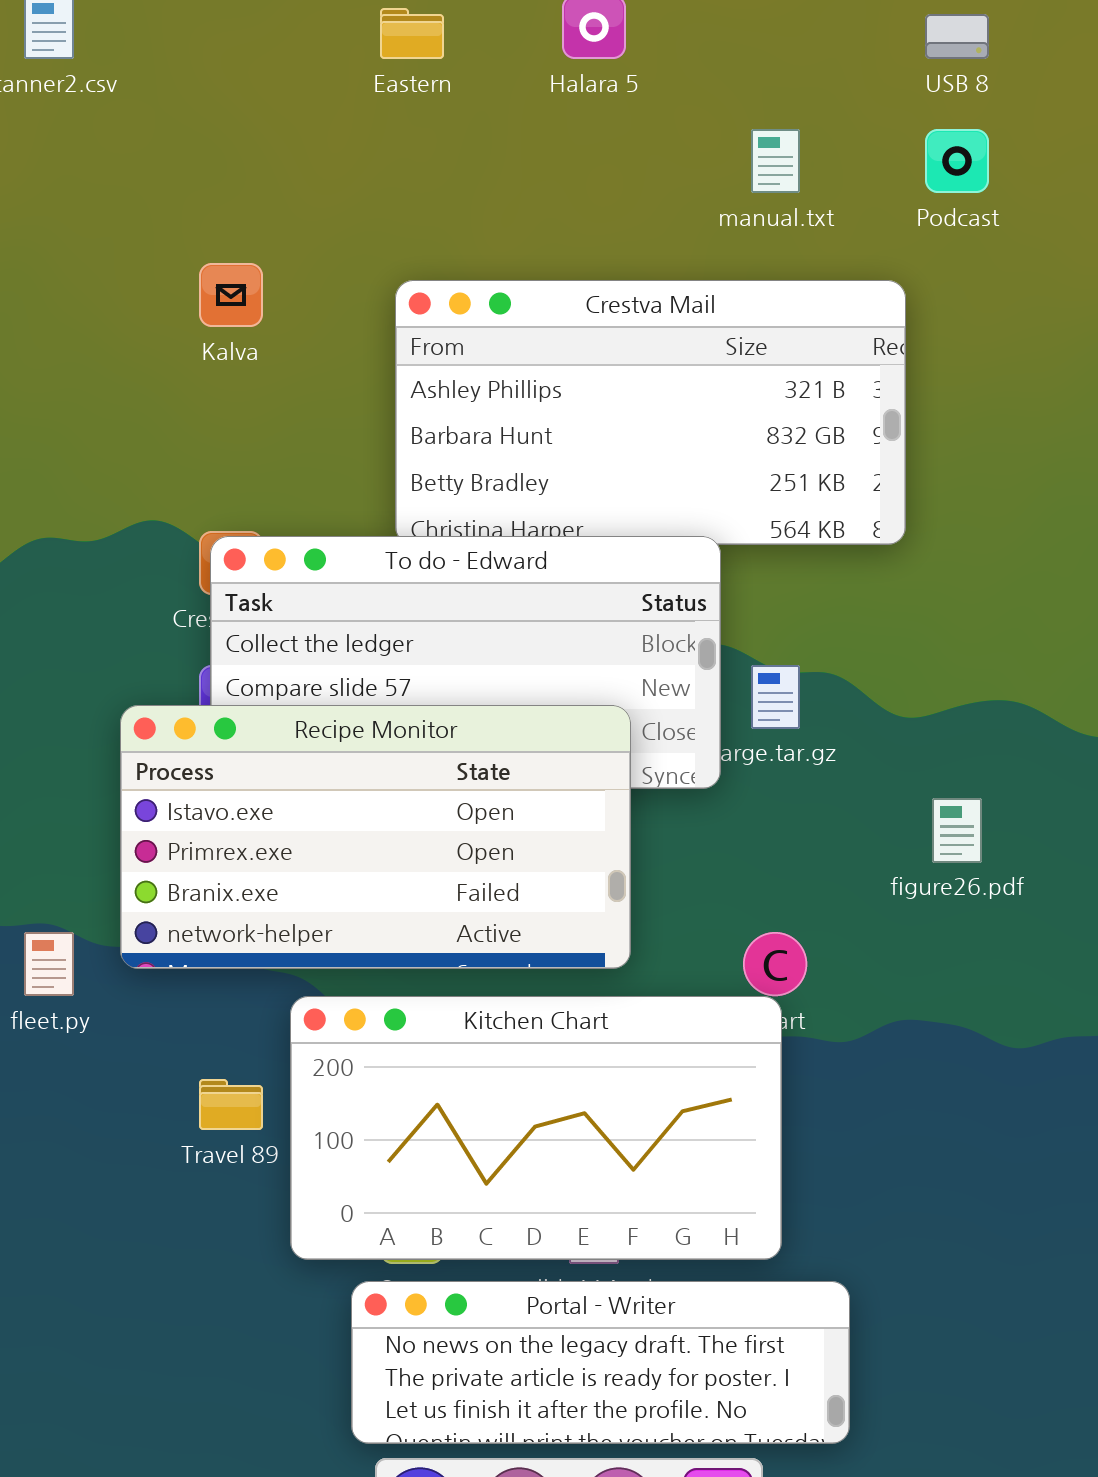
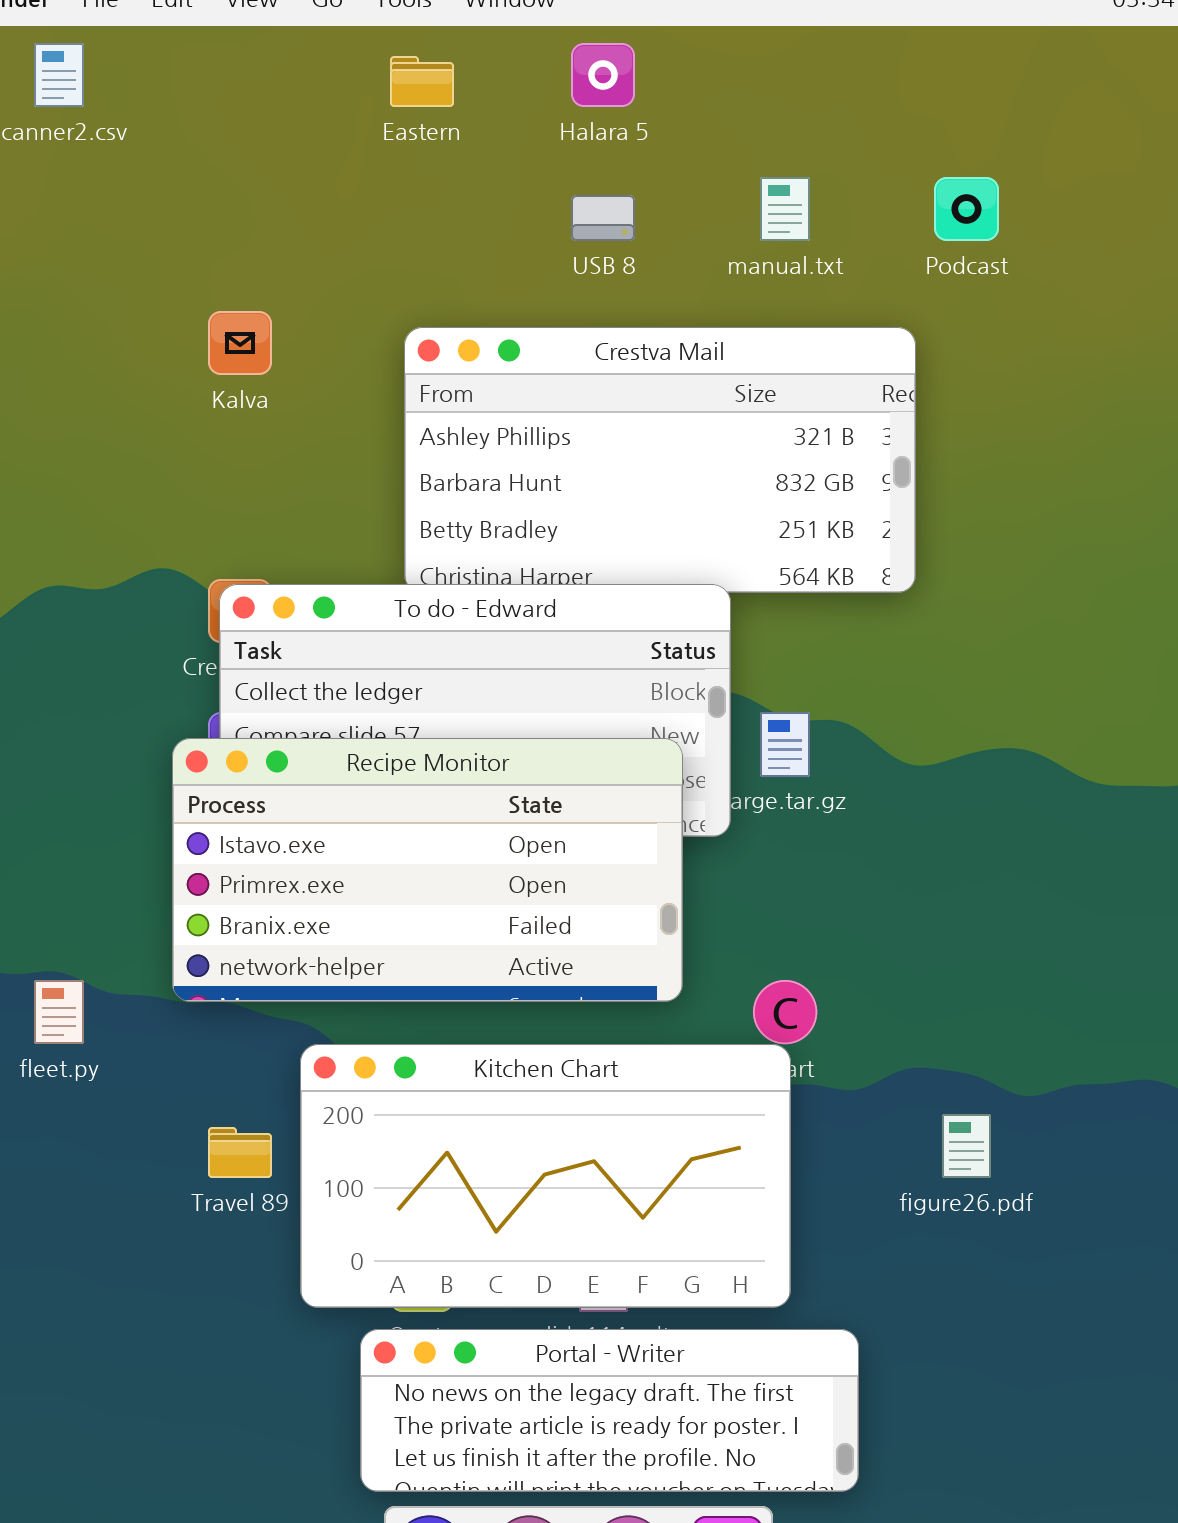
USB 8: [925,14,989,59] -> [571,195,635,241], moved
Recipe Monitor: [120,705,631,969] -> [172,738,683,1002], moved
figure26.pdf: [932,798,982,863] -> [942,1114,991,1178], moved

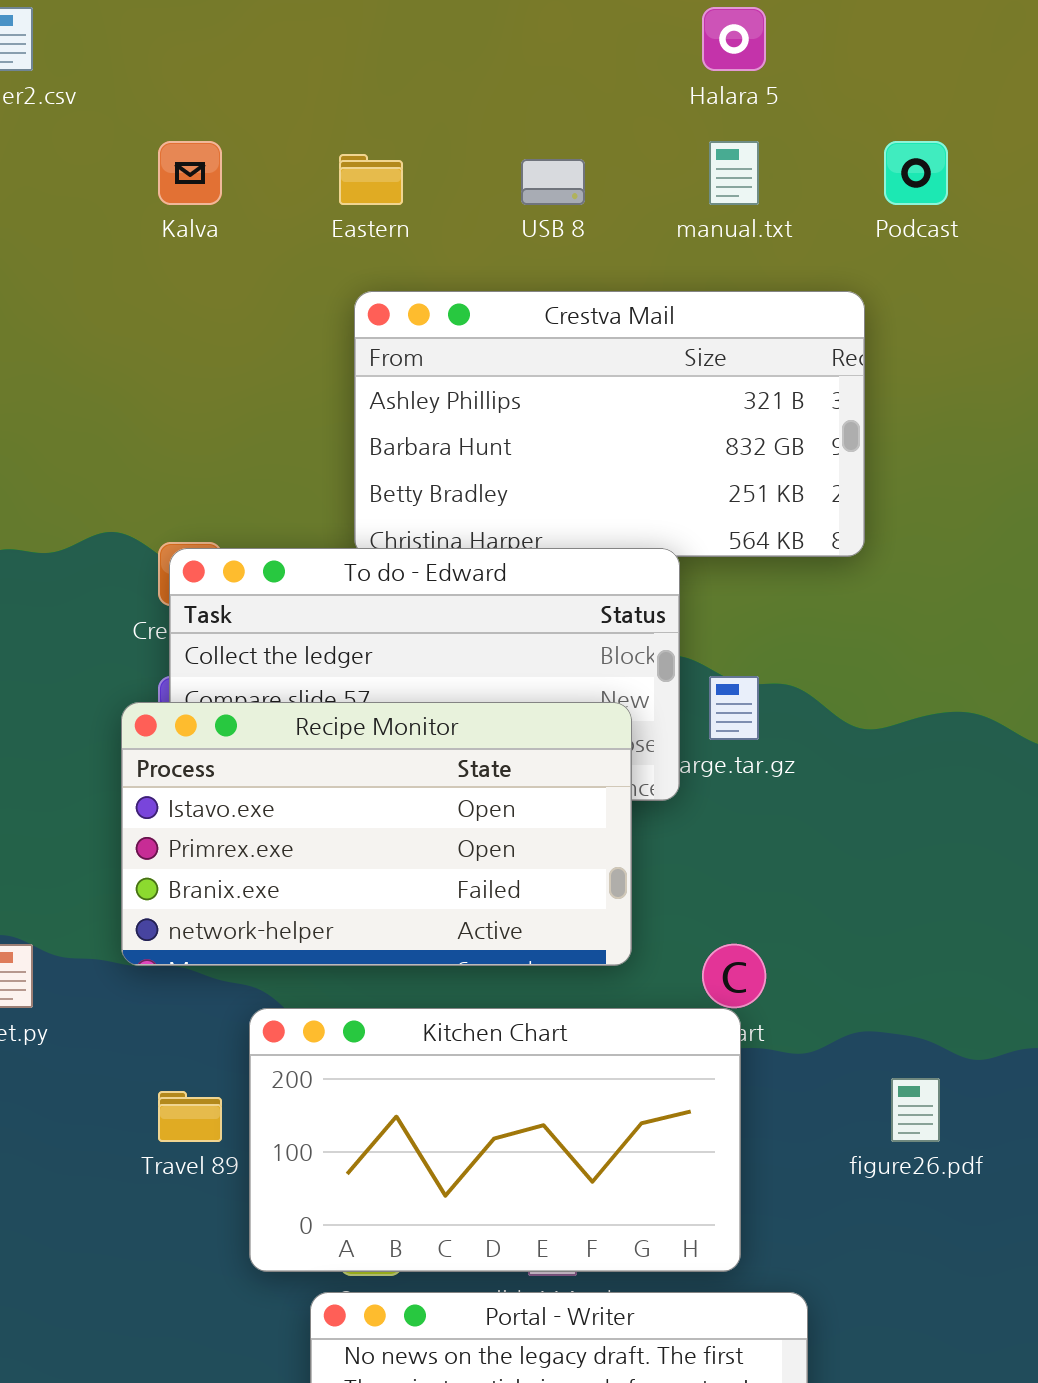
Halara 5: [571,43,635,107] -> [702,7,766,71], moved
Eastern: [390,56,454,107] -> [339,154,403,205], moved
Kalva: [208,311,272,375] -> [158,141,222,205], moved

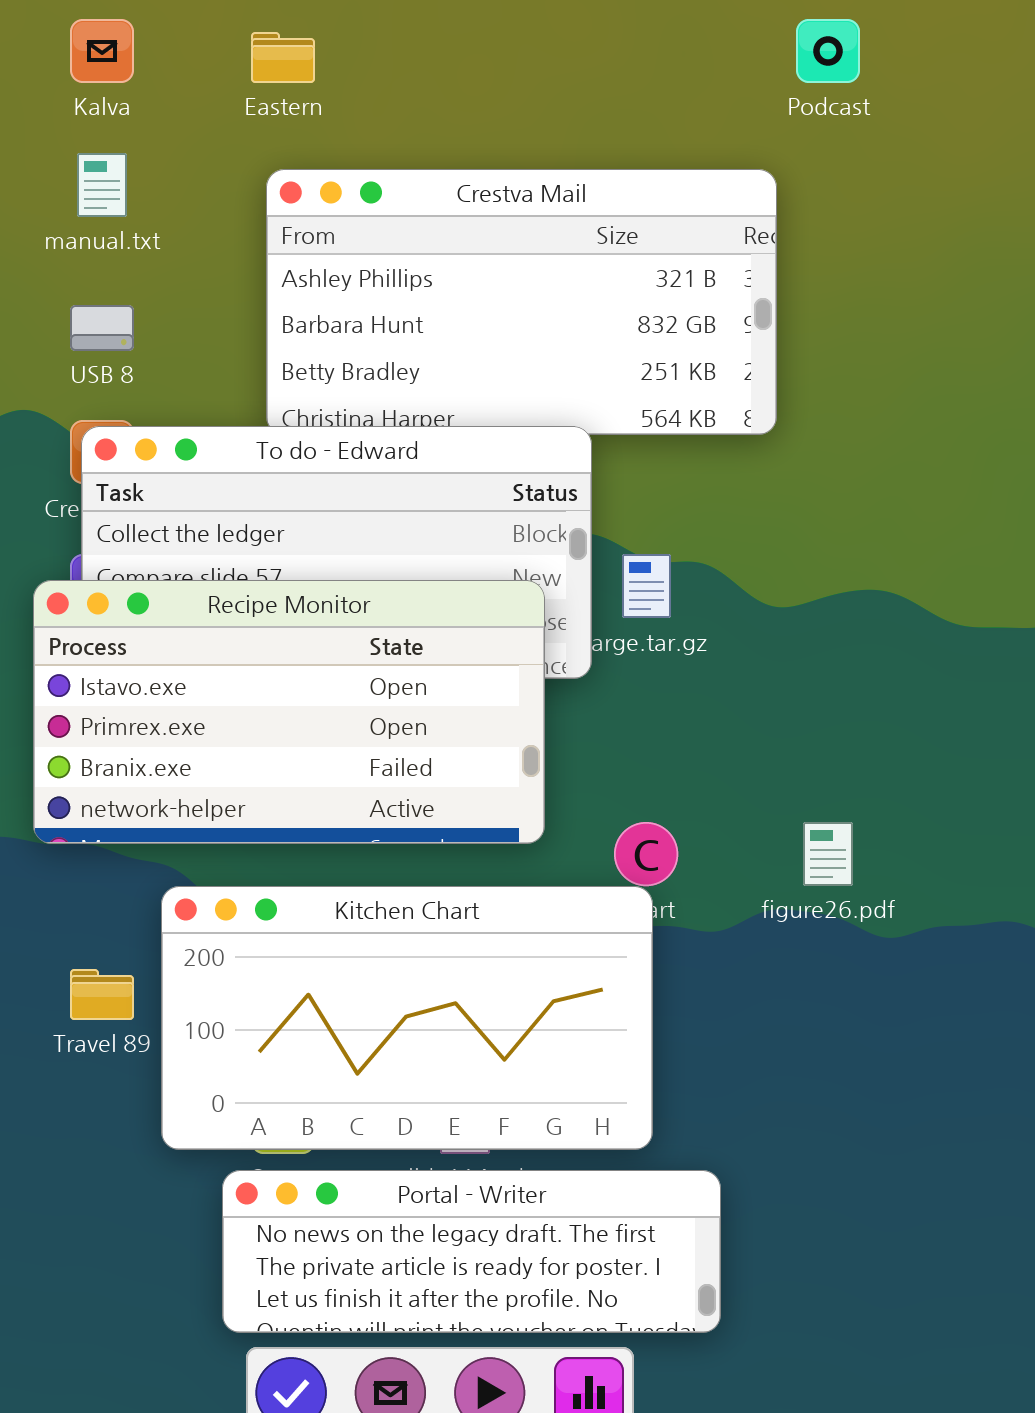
manual.txt: [709,141,759,205] -> [77,153,127,217], moved
USB 8: [521,159,585,205] -> [70,305,134,351], moved
figure26.pdf: [891,1078,940,1142] -> [803,822,853,886], moved

